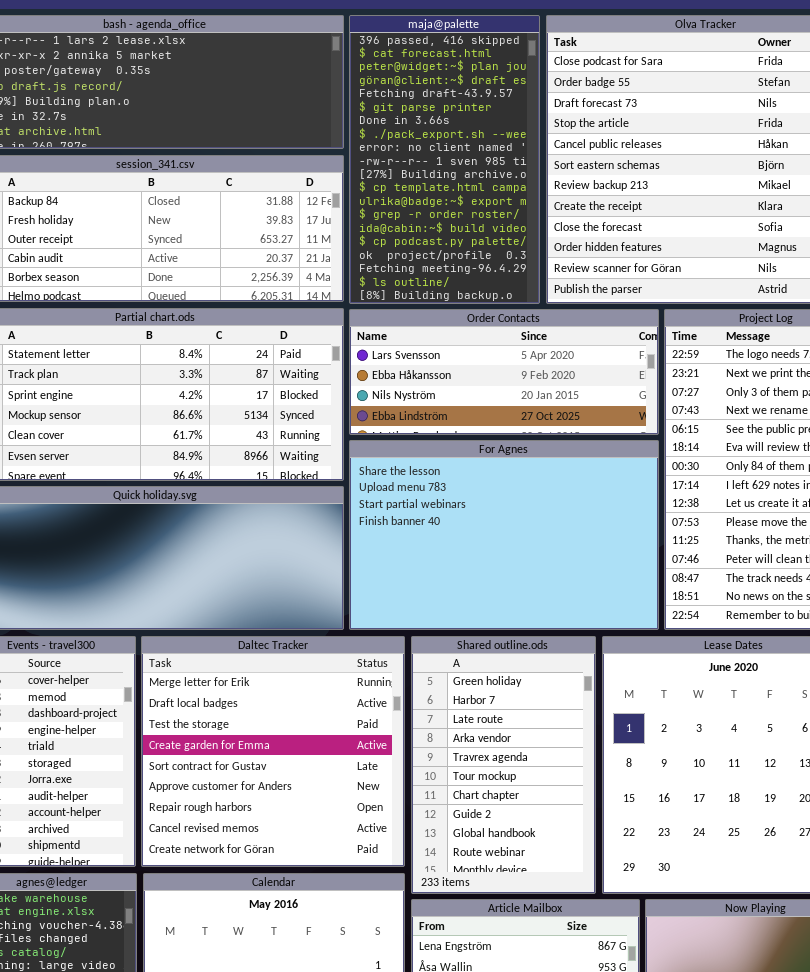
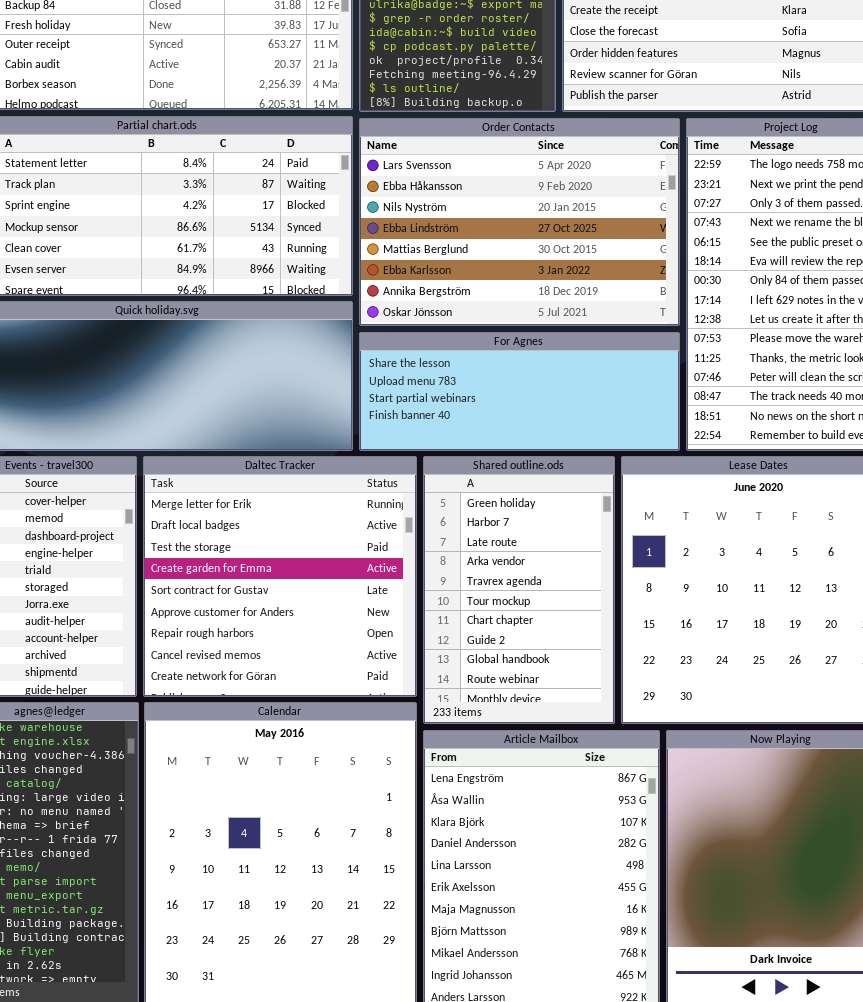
Order Contacts: [349,309,659,435] -> [359,118,680,326], resized
For Agnes: [349,440,659,630] -> [359,332,680,451], resized

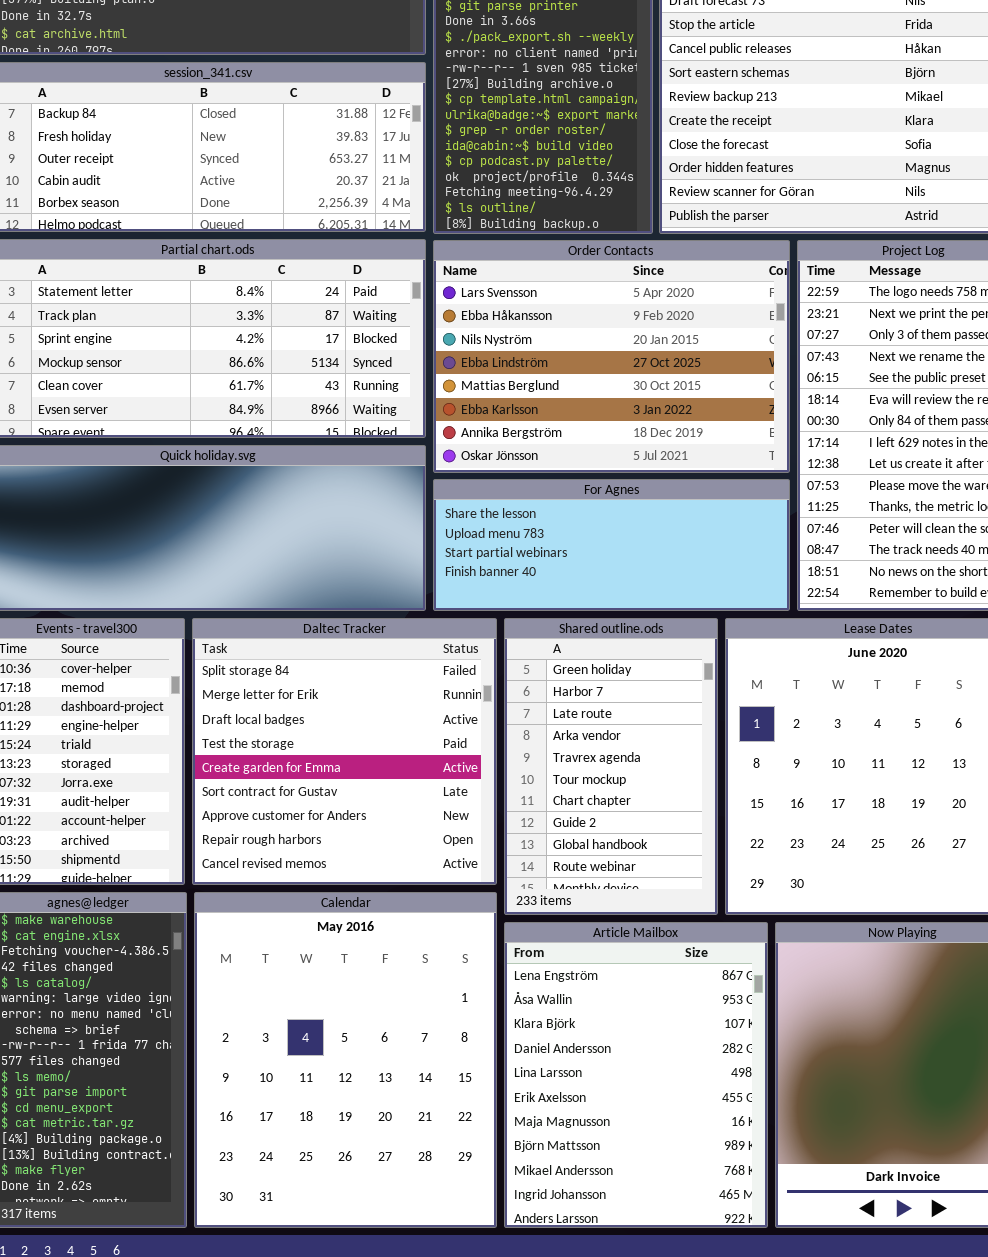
Daltec Tracker: [143,456,417,697] -> [192,618,497,885], scrolled up 1 row

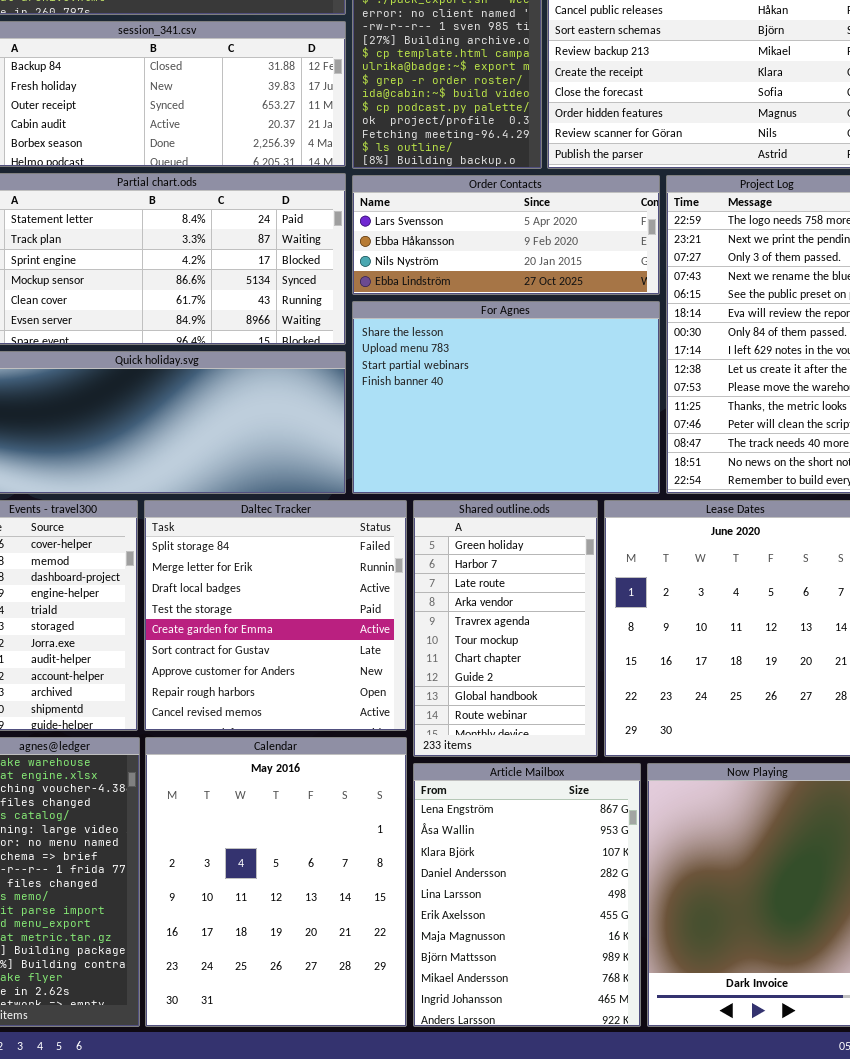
Order Contacts: [433,240,790,473] -> [352,175,660,295], resized
For Agnes: [433,479,790,611] -> [352,301,660,494], resized

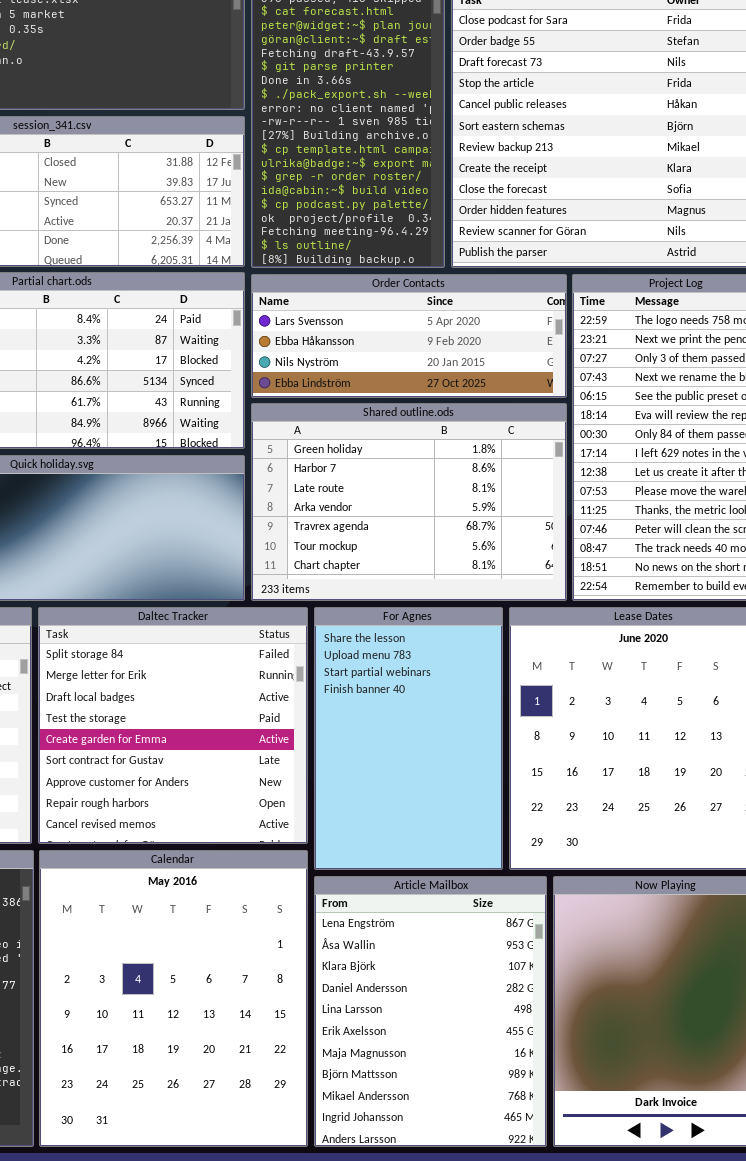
For Agnes: [352,301,660,494] -> [314,607,503,870], moved, resized
Shared outline.ods: [413,500,598,757] -> [251,403,567,601], moved, resized

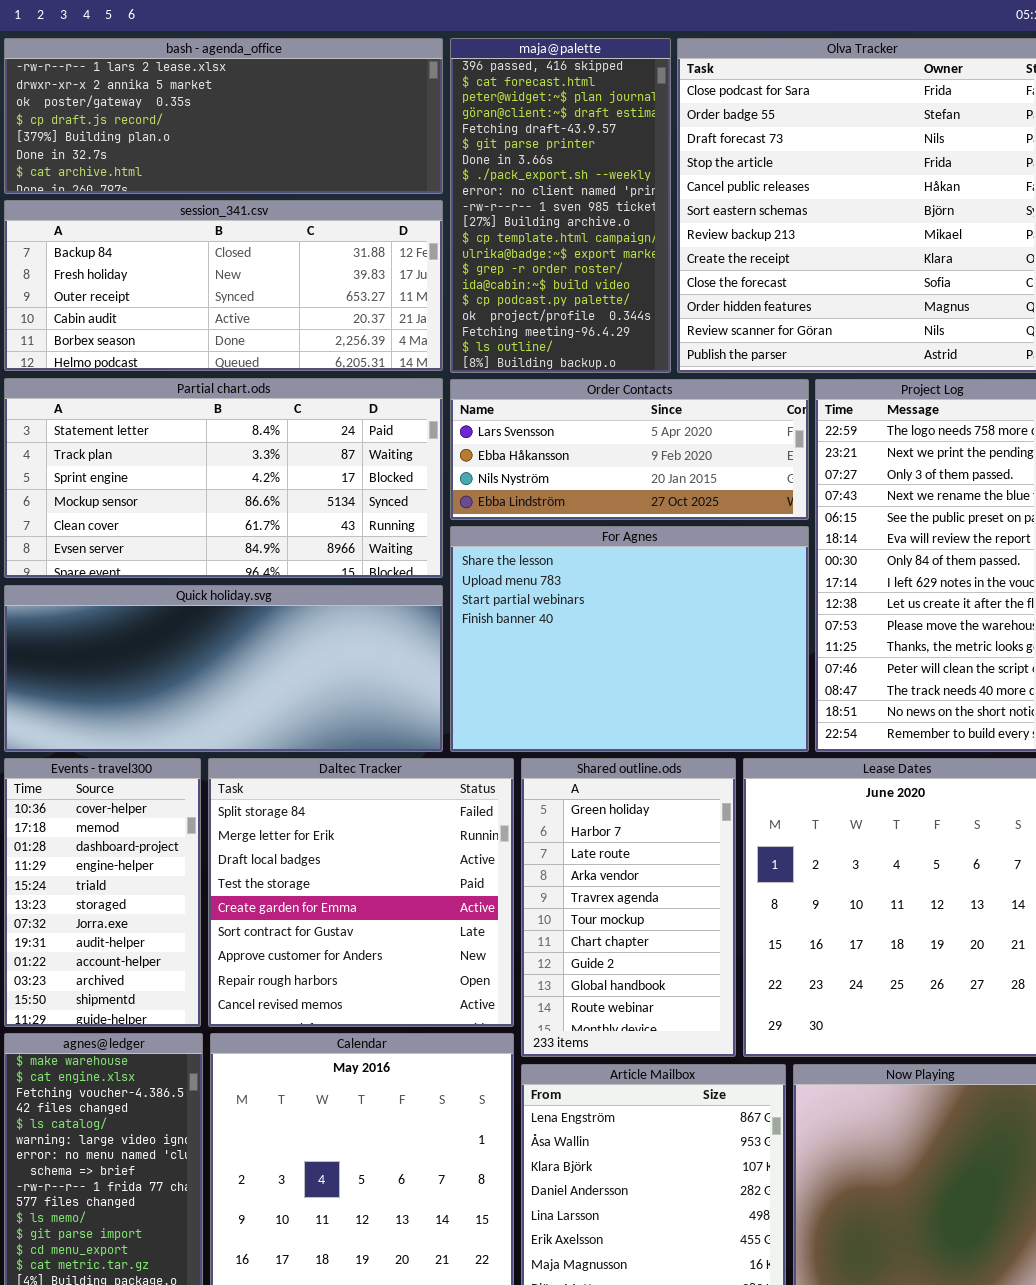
Shared outline.ods: [251,403,567,601] -> [521,758,736,1057], moved, resized
For Agnes: [314,607,503,870] -> [450,526,809,752], moved, resized

